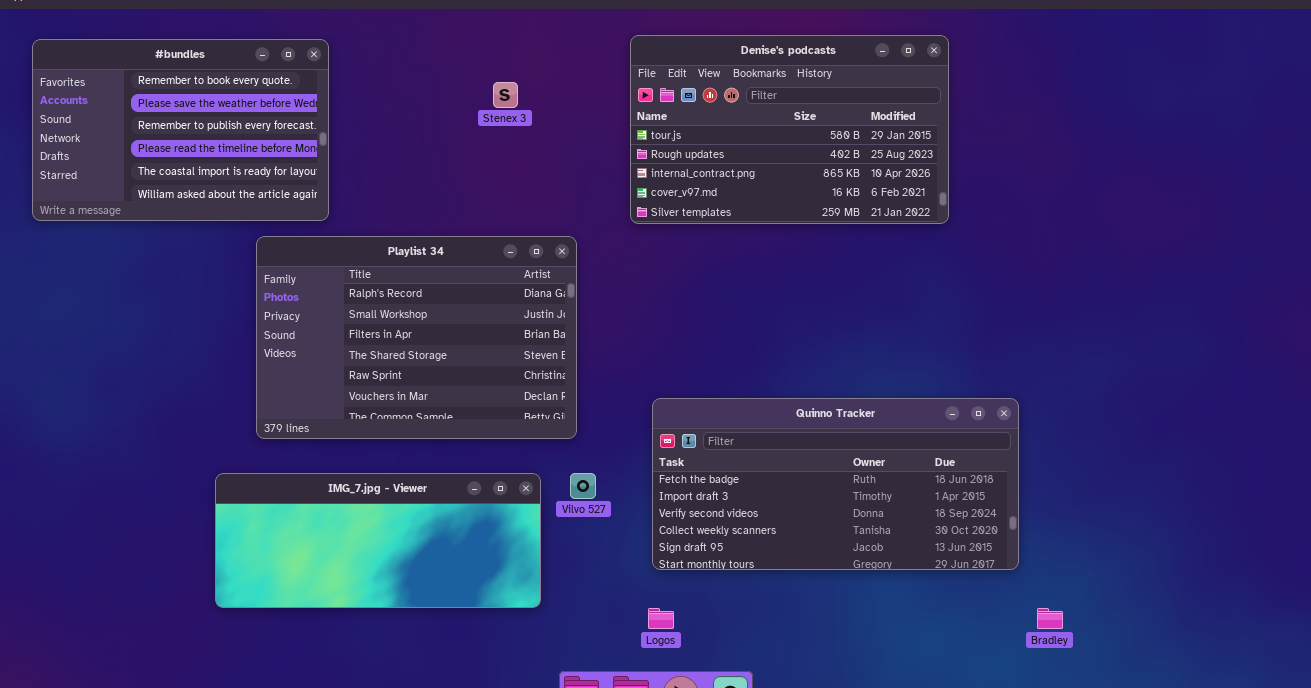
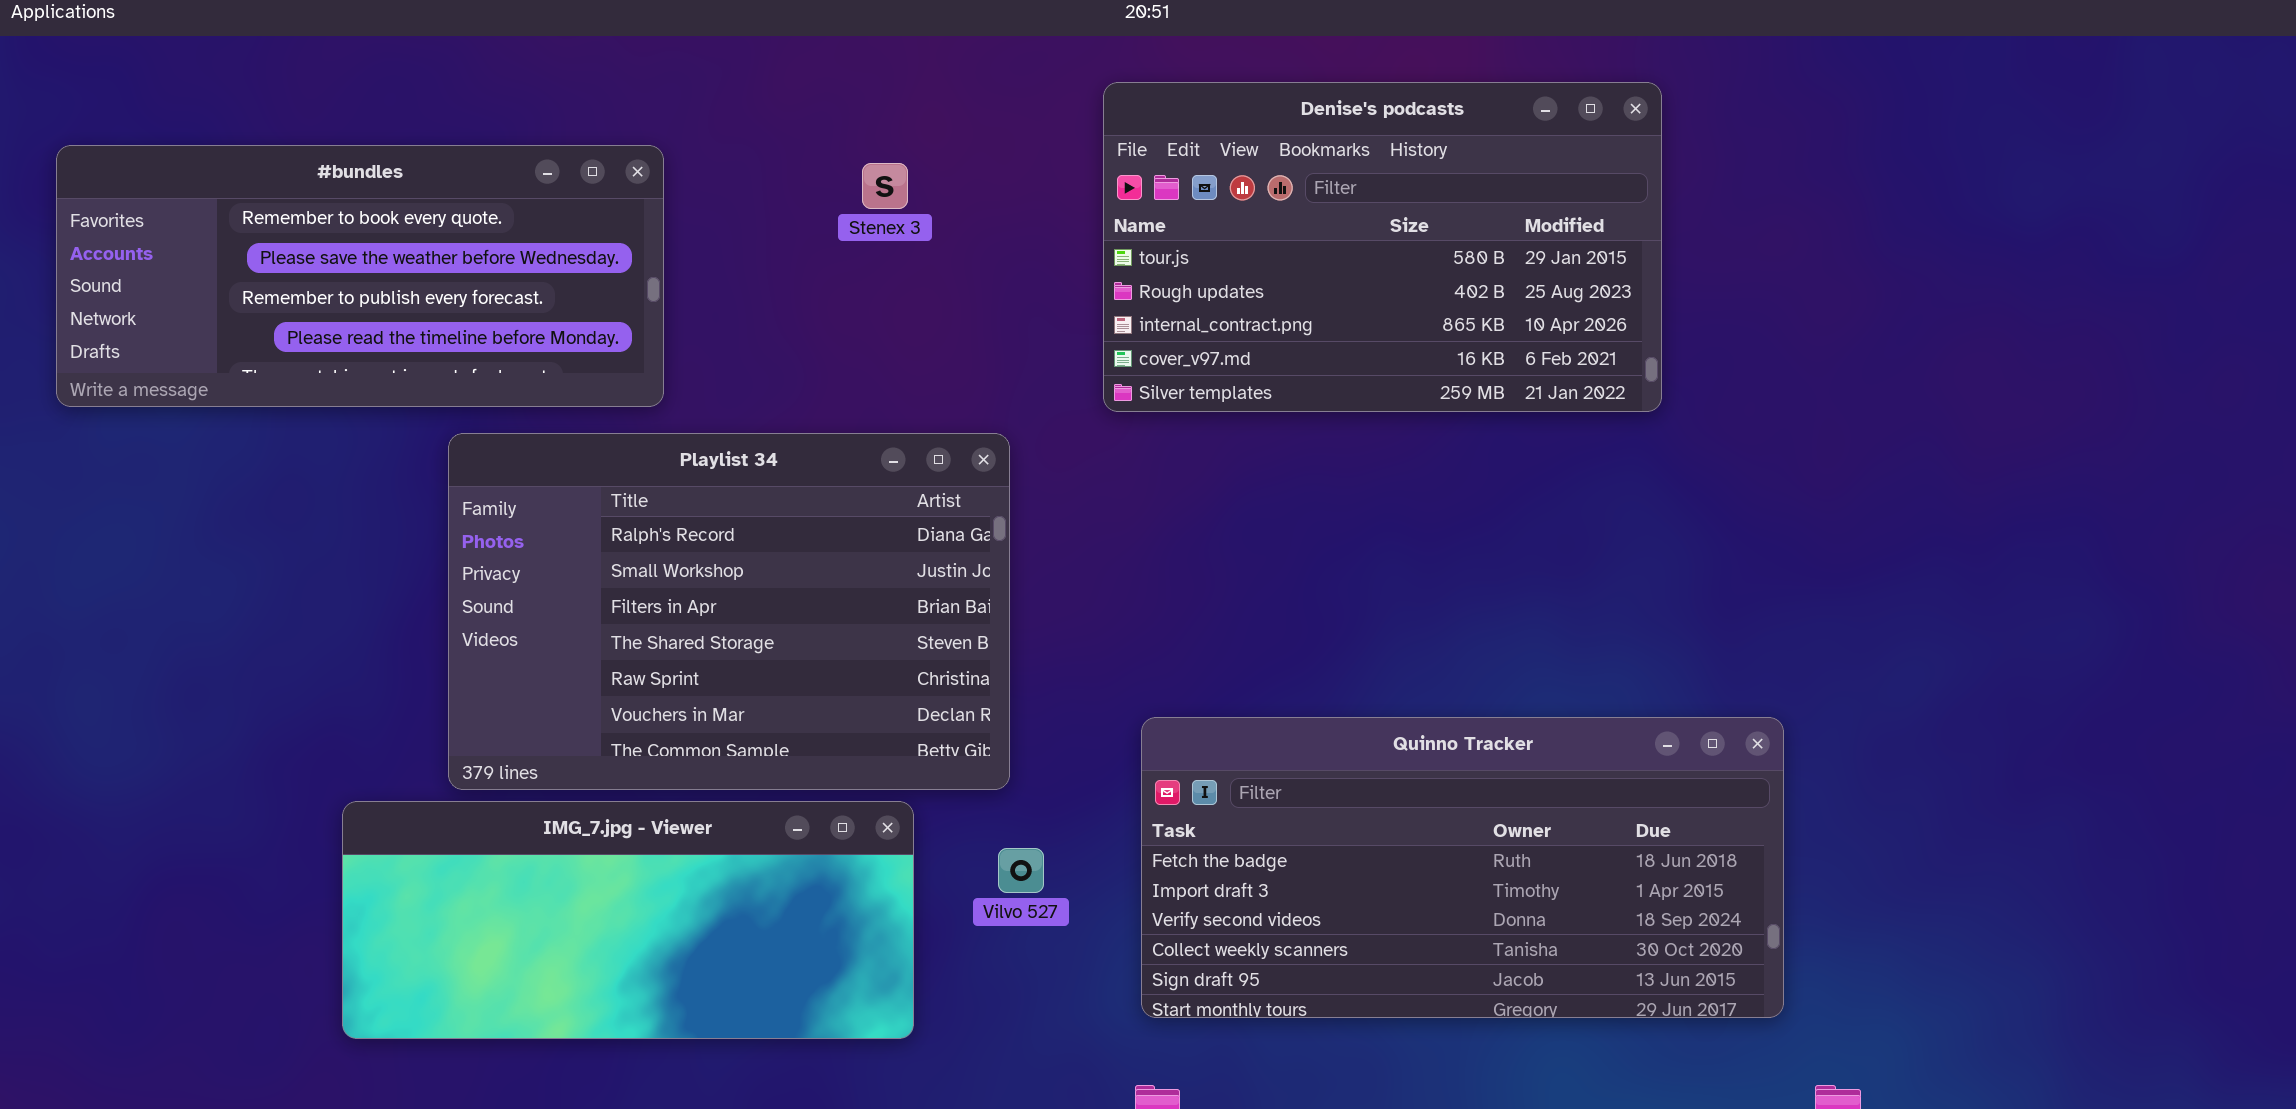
#bundles: [32,39,329,221] -> [56,145,664,407], resized
IMG_7.jpg - Viewer: [215,473,541,608] -> [342,801,914,1039], moved

